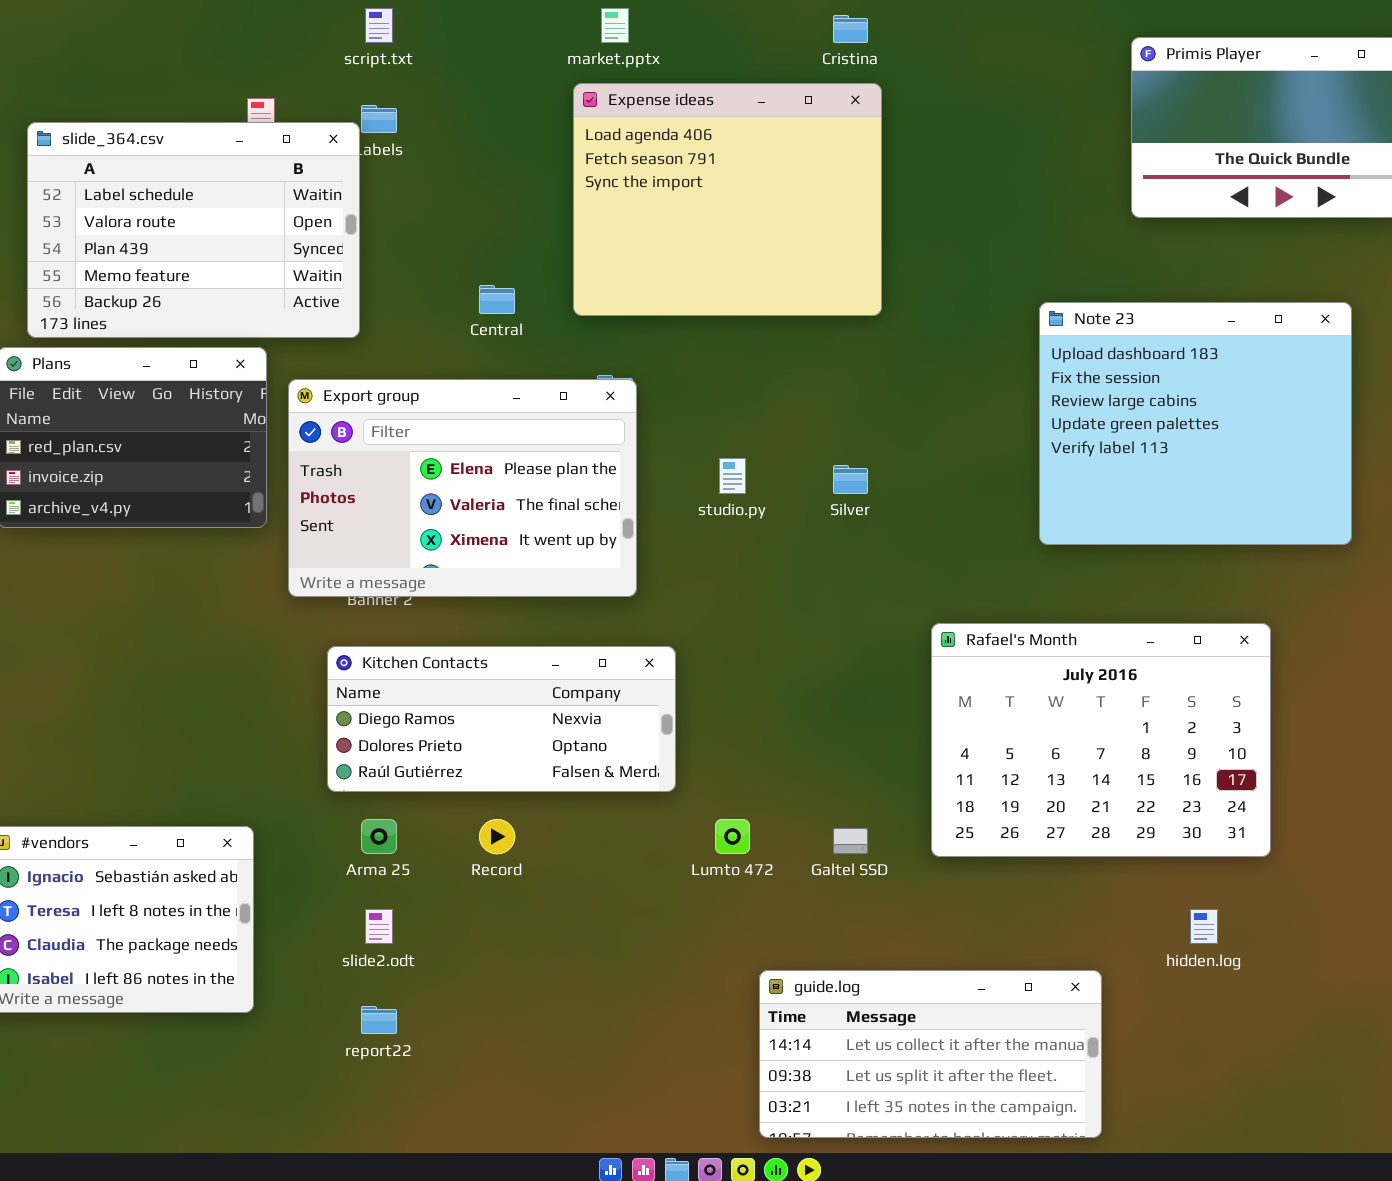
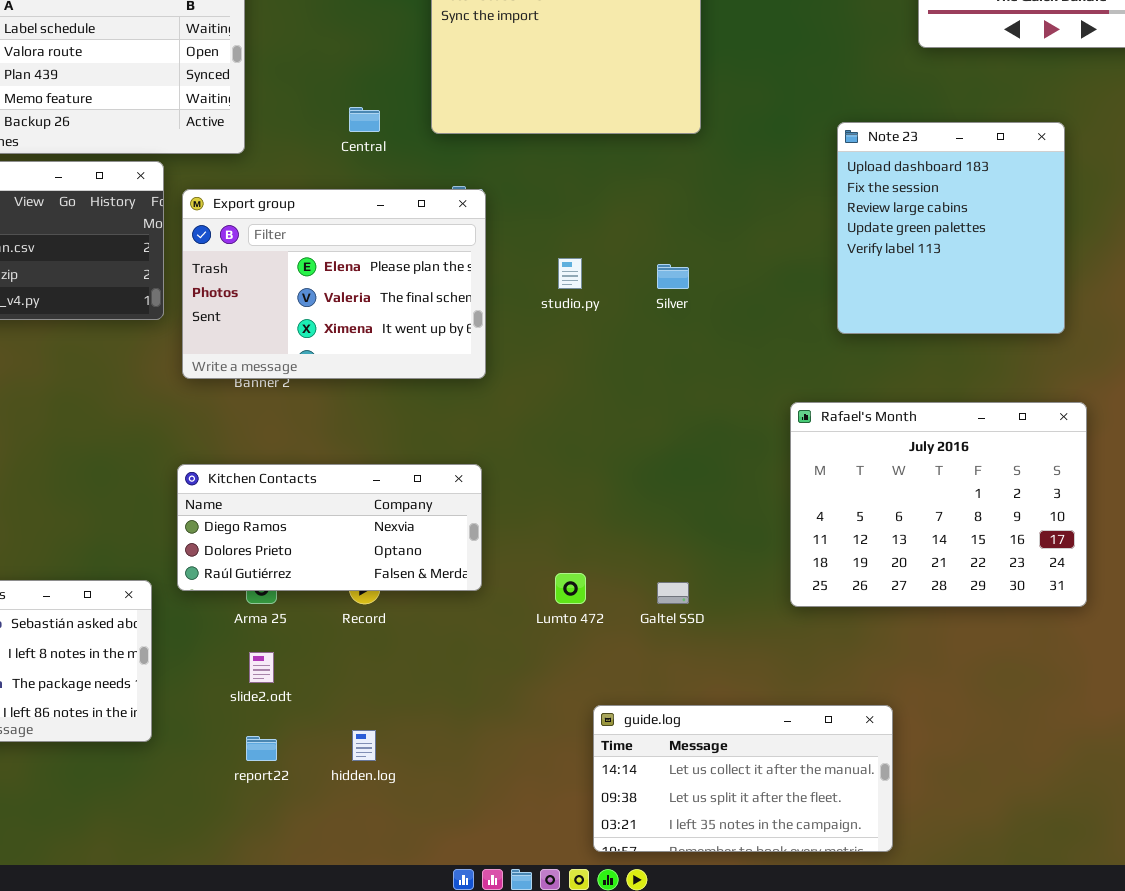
Note 23: [1039,302,1352,545] -> [837,122,1065,334], resized
Rafael's Month: [931,623,1271,857] -> [790,402,1087,607], moved
Kitchen Contacts: [327,646,676,792] -> [177,464,482,591], moved
hidden.log: [1190,909,1218,944] -> [352,730,376,761], moved

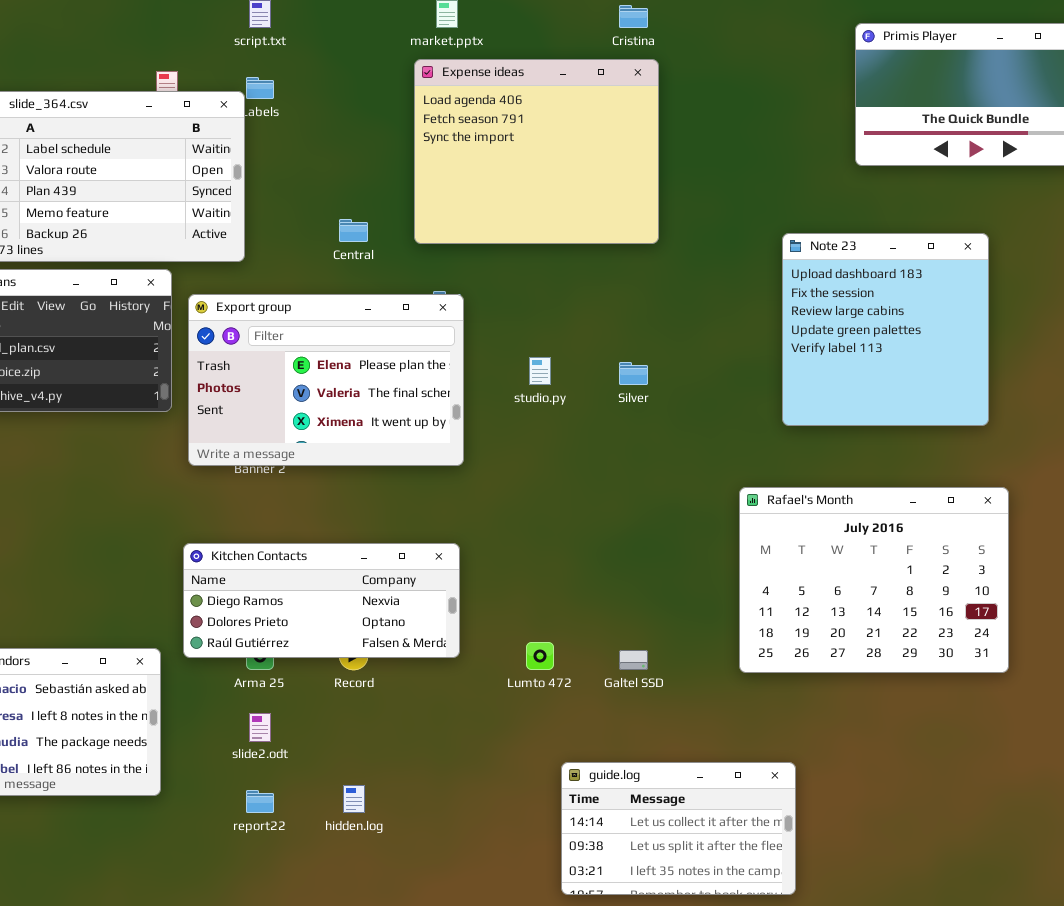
guide.log: [593,705,893,852] -> [561,762,796,895], resized

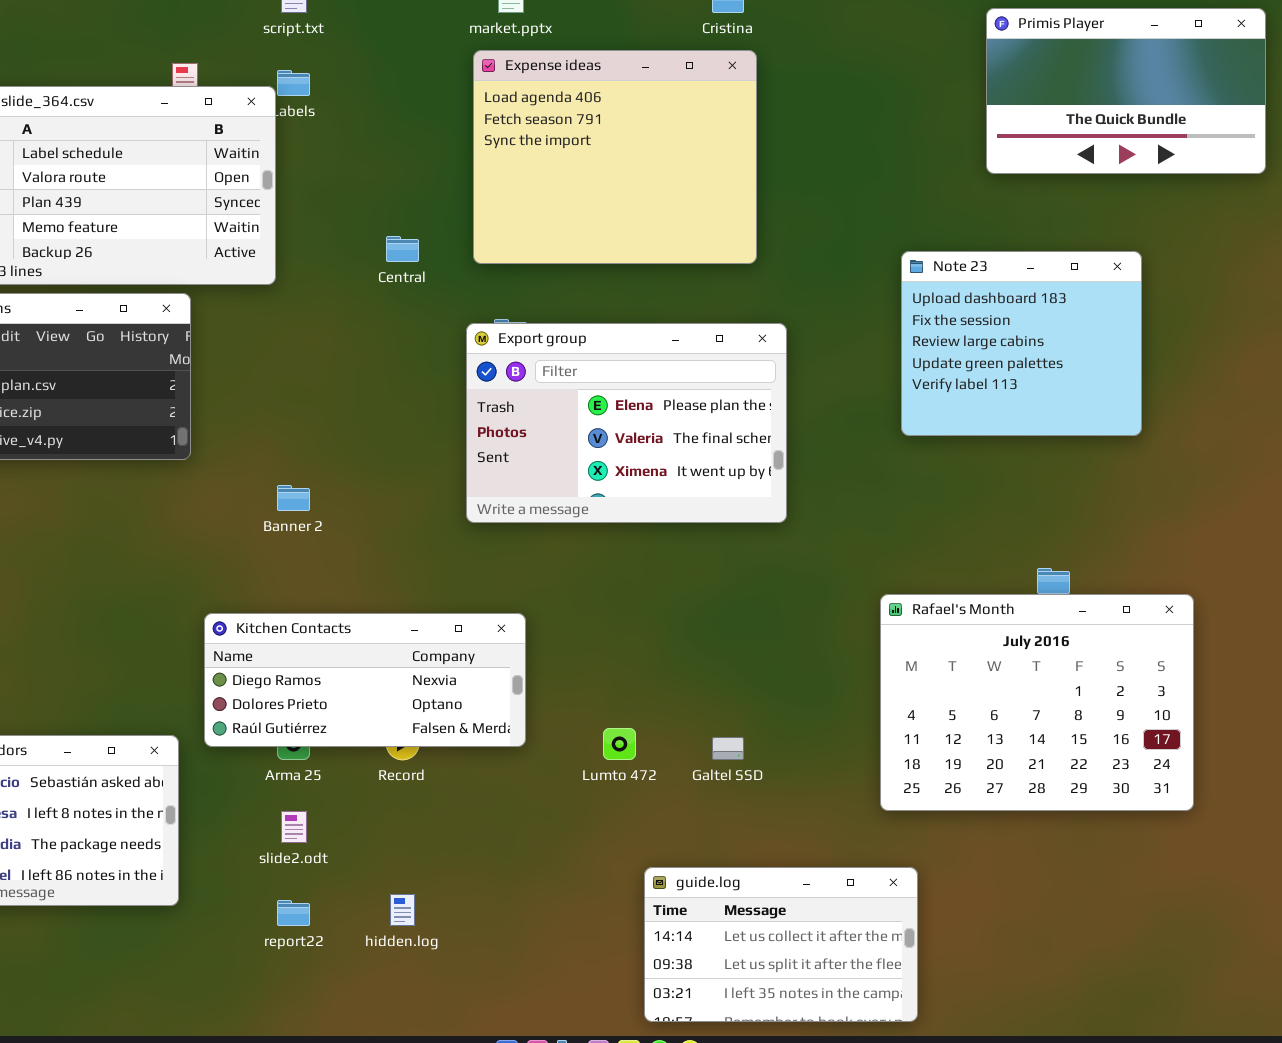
Note 23: [782,233,989,426] -> [901,251,1142,436], resized
Export group: [188,294,464,466] -> [466,323,787,523], moved
Rafael's Month: [739,487,1009,673] -> [880,594,1194,811], moved

